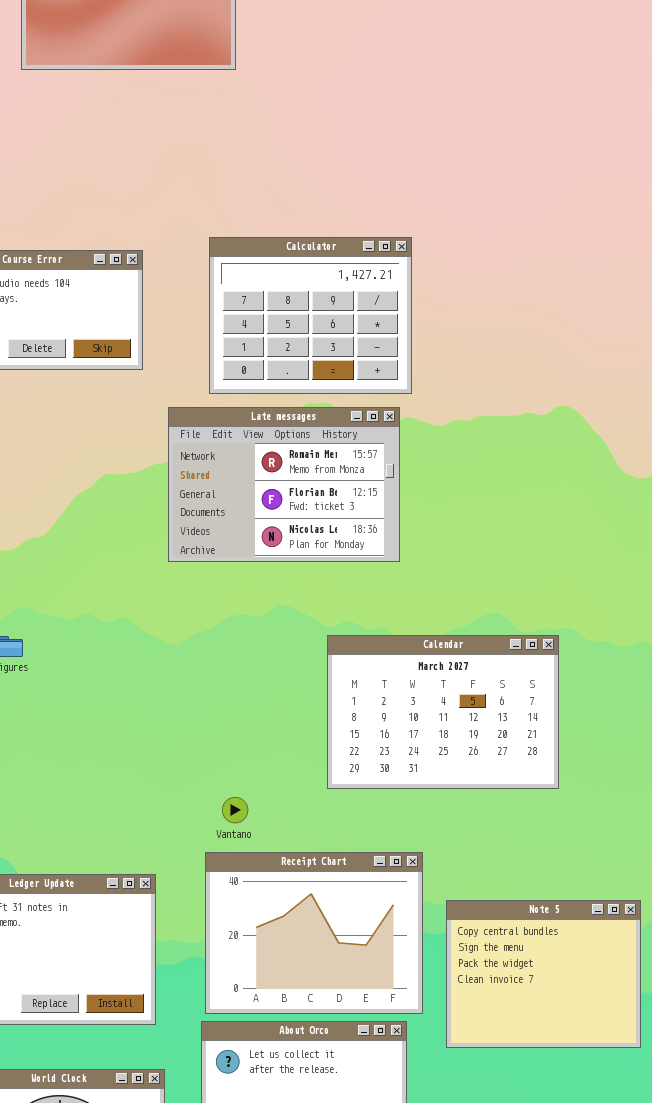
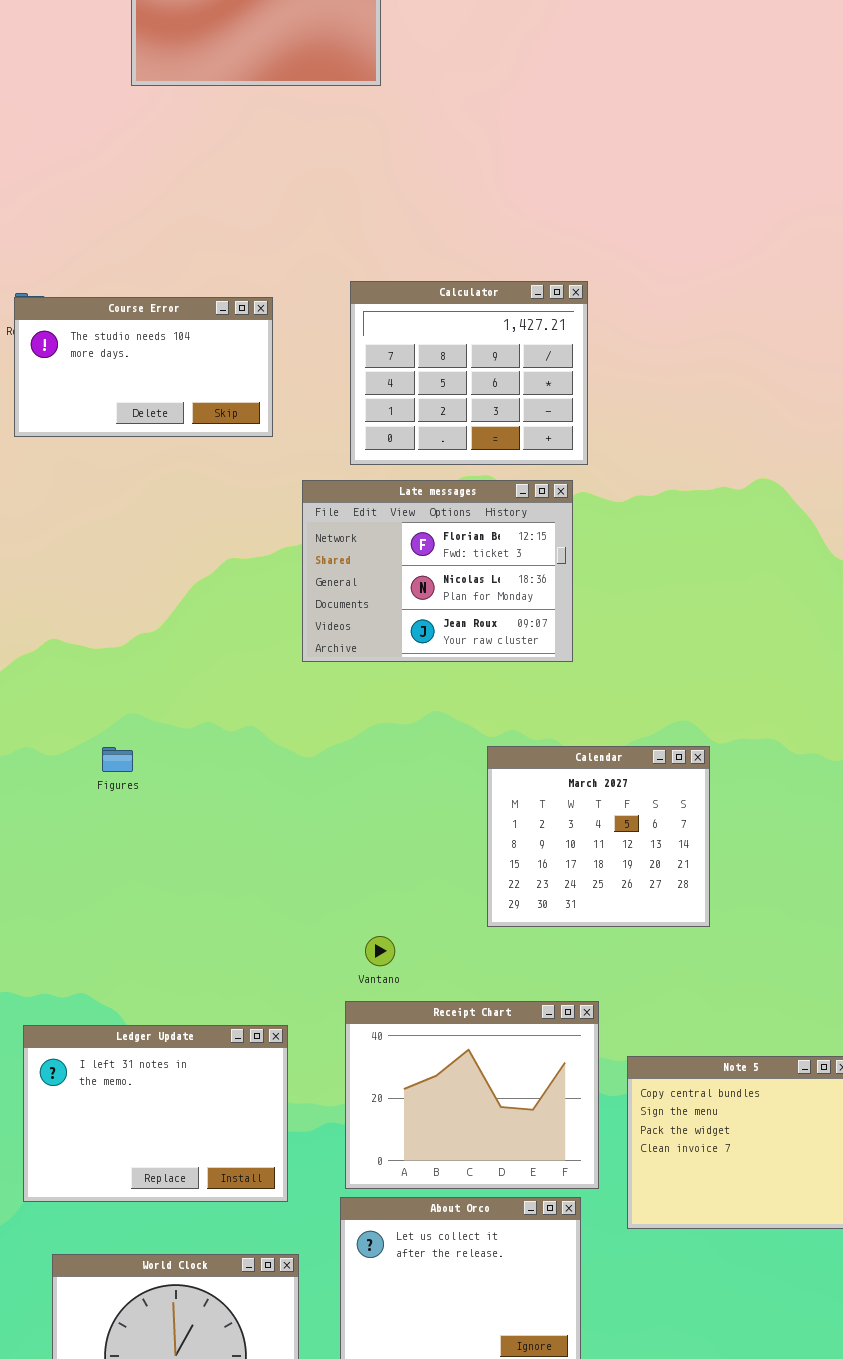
Late messages: [168,407,400,562] -> [302,480,573,662], scrolled down 1 row
Calendar: [327,635,559,789] -> [487,746,710,927], resized

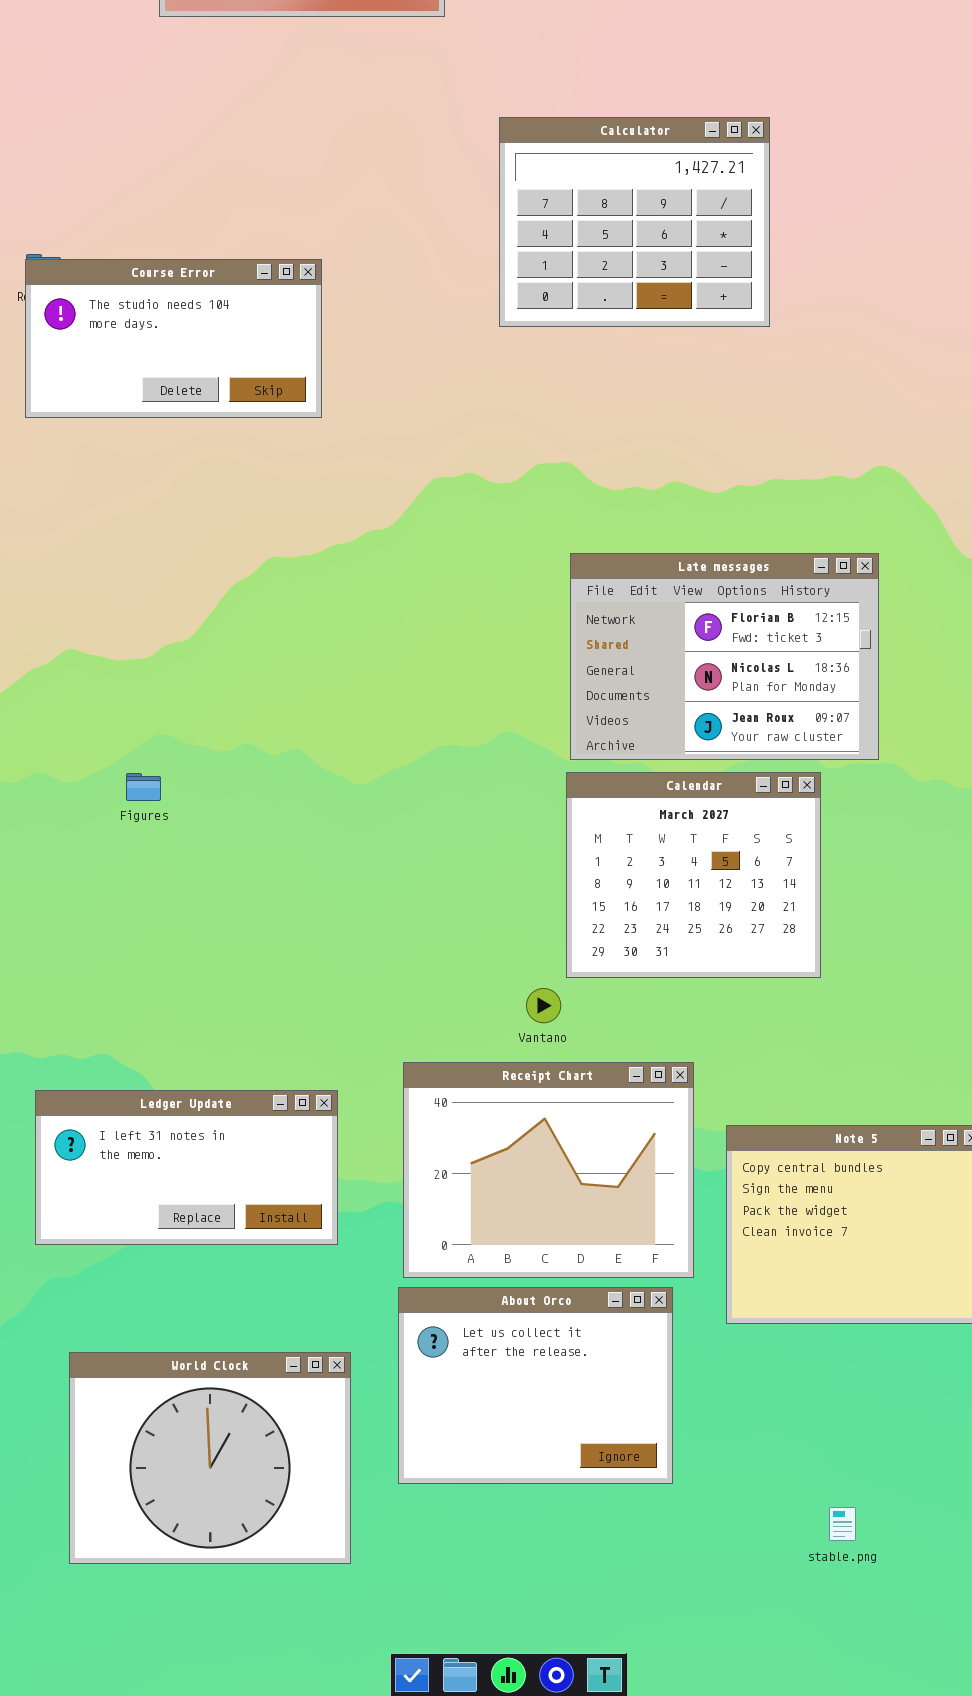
Calculator: [350,281,588,465] -> [499,117,770,327], moved
Late messages: [302,480,573,662] -> [570,553,879,760], moved
Vantano: [365,936,395,966] -> [526,988,561,1023], moved
Ledger Update: [23,1025,288,1202] -> [35,1090,338,1245], resized

